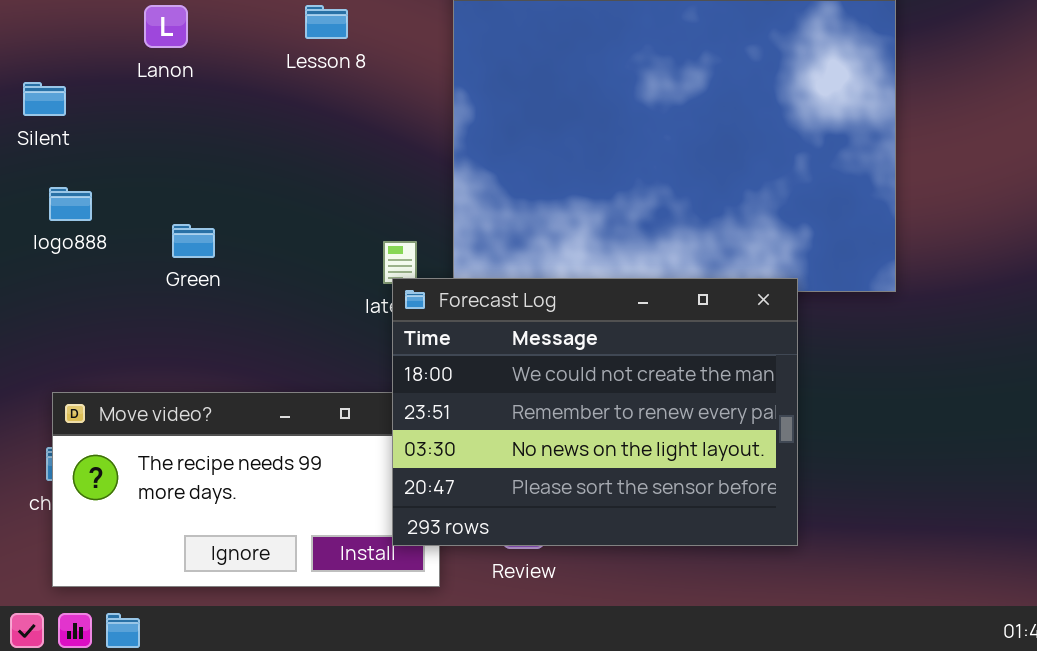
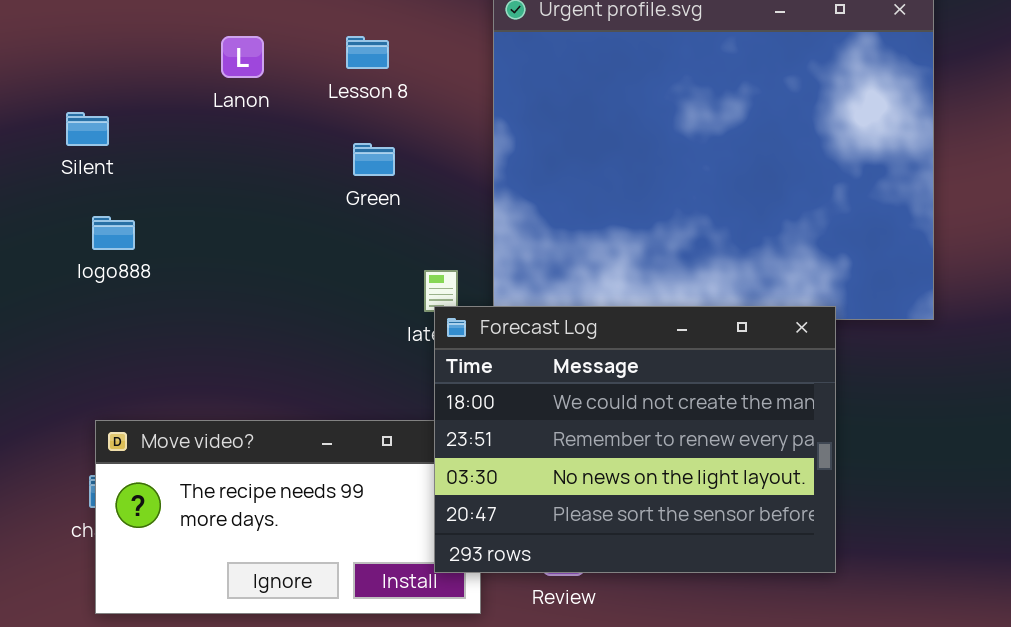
Lanon: [144,5,188,48] -> [221,36,264,78], moved
Green: [172,224,215,258] -> [353,143,395,176], moved

